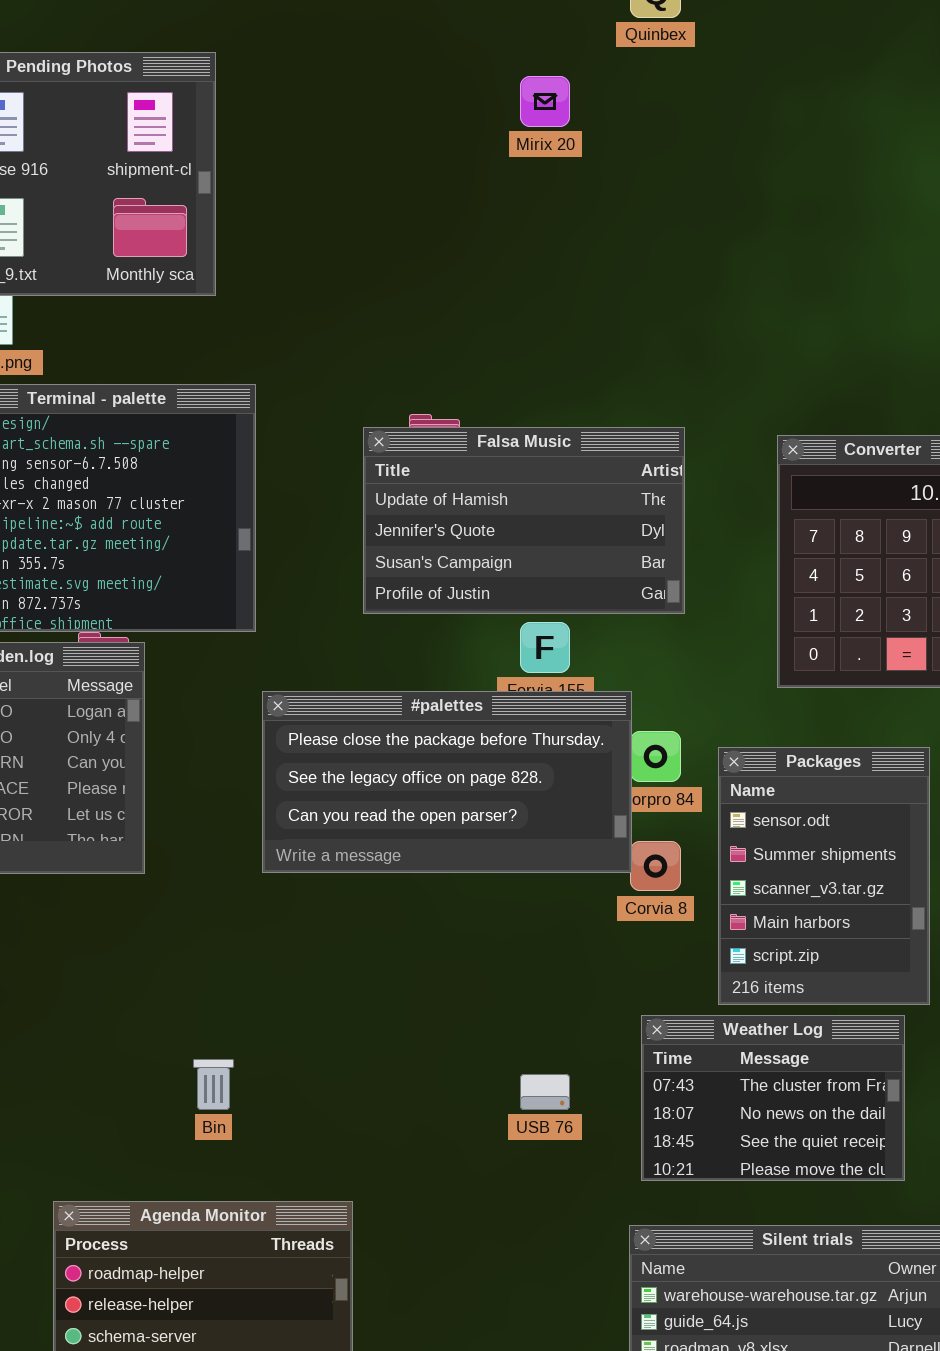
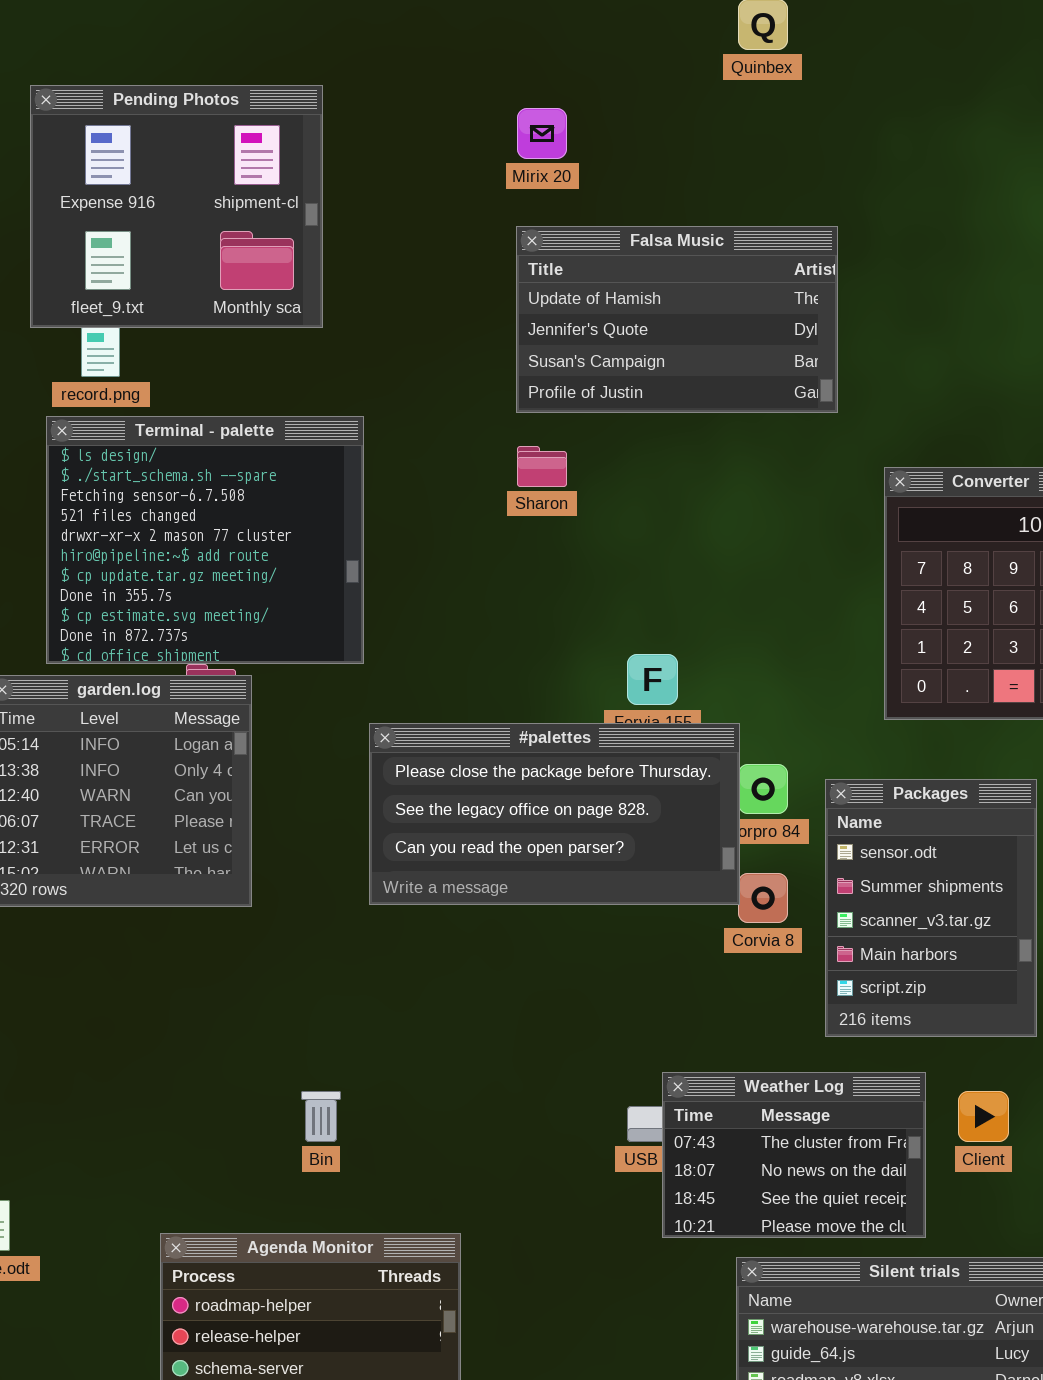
Mirix 20: [520,76,570,127] -> [517,108,567,159], moved
Falsa Music: [363,427,685,614] -> [516,226,838,413], moved
Weather Log: [641,1015,905,1181] -> [662,1072,926,1238], moved

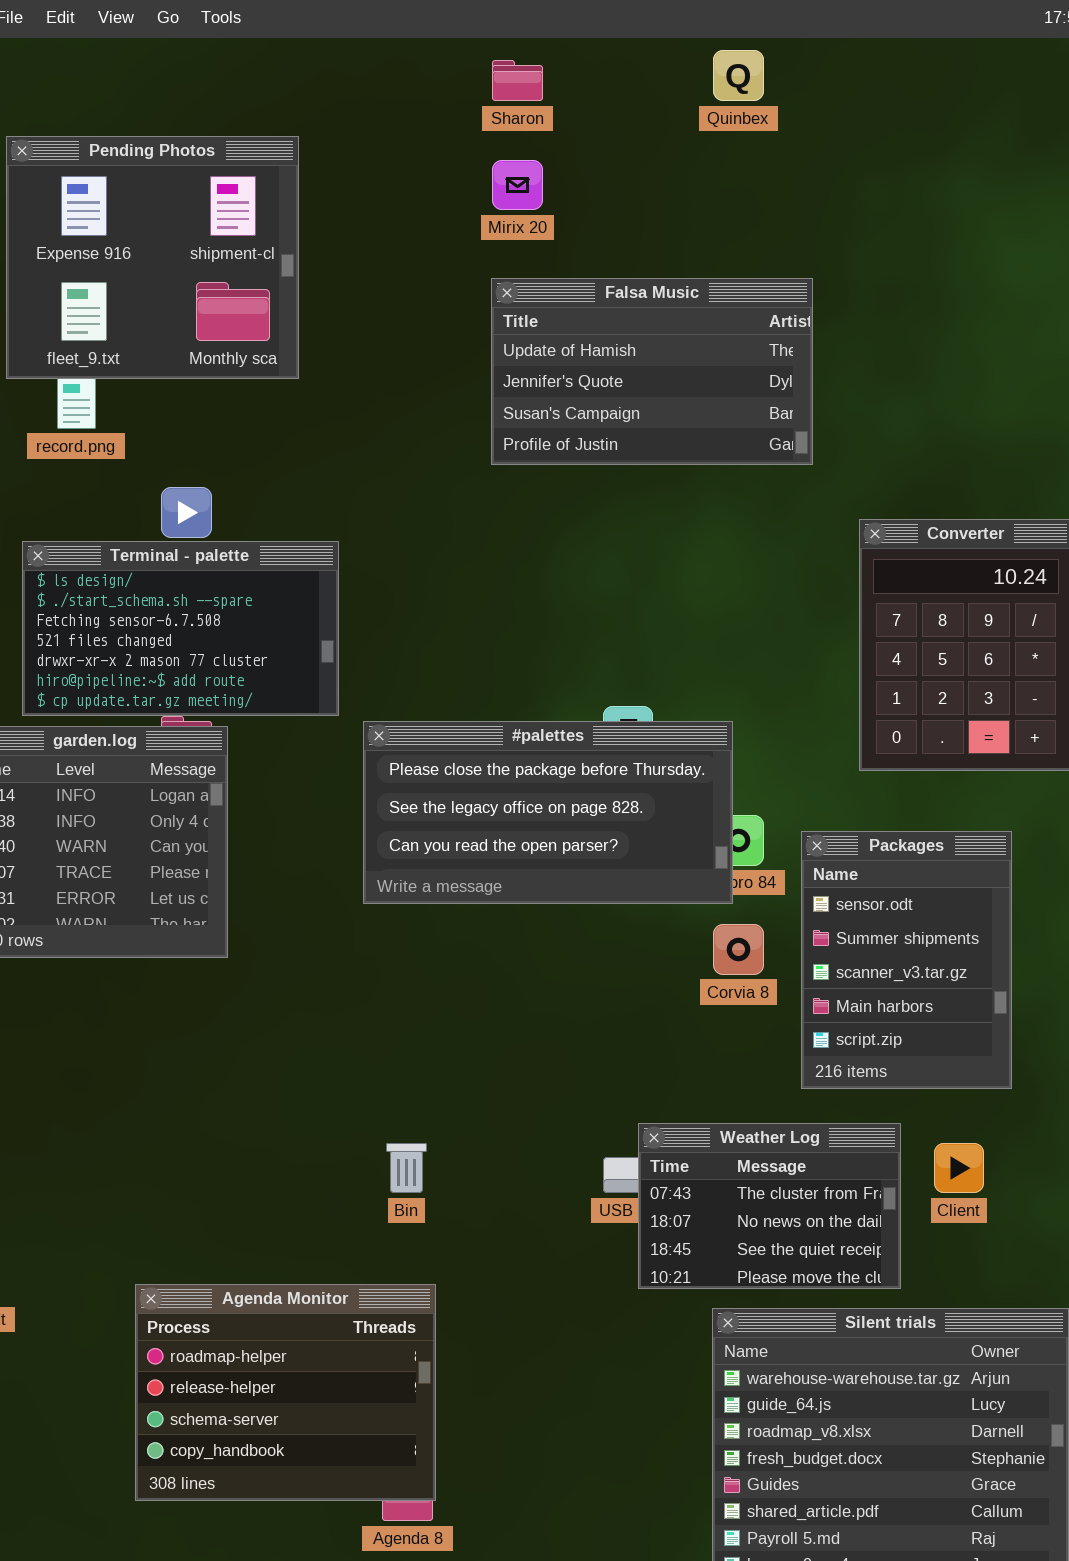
Terminal - palette: [46,416,364,664] -> [22,541,339,716], resized
Sharon: [517,446,567,487] -> [492,60,543,101], moved
#palettes: [369,723,740,905] -> [363,721,733,904], moved
Bin: [301,1091,341,1142] -> [386,1143,427,1193], moved

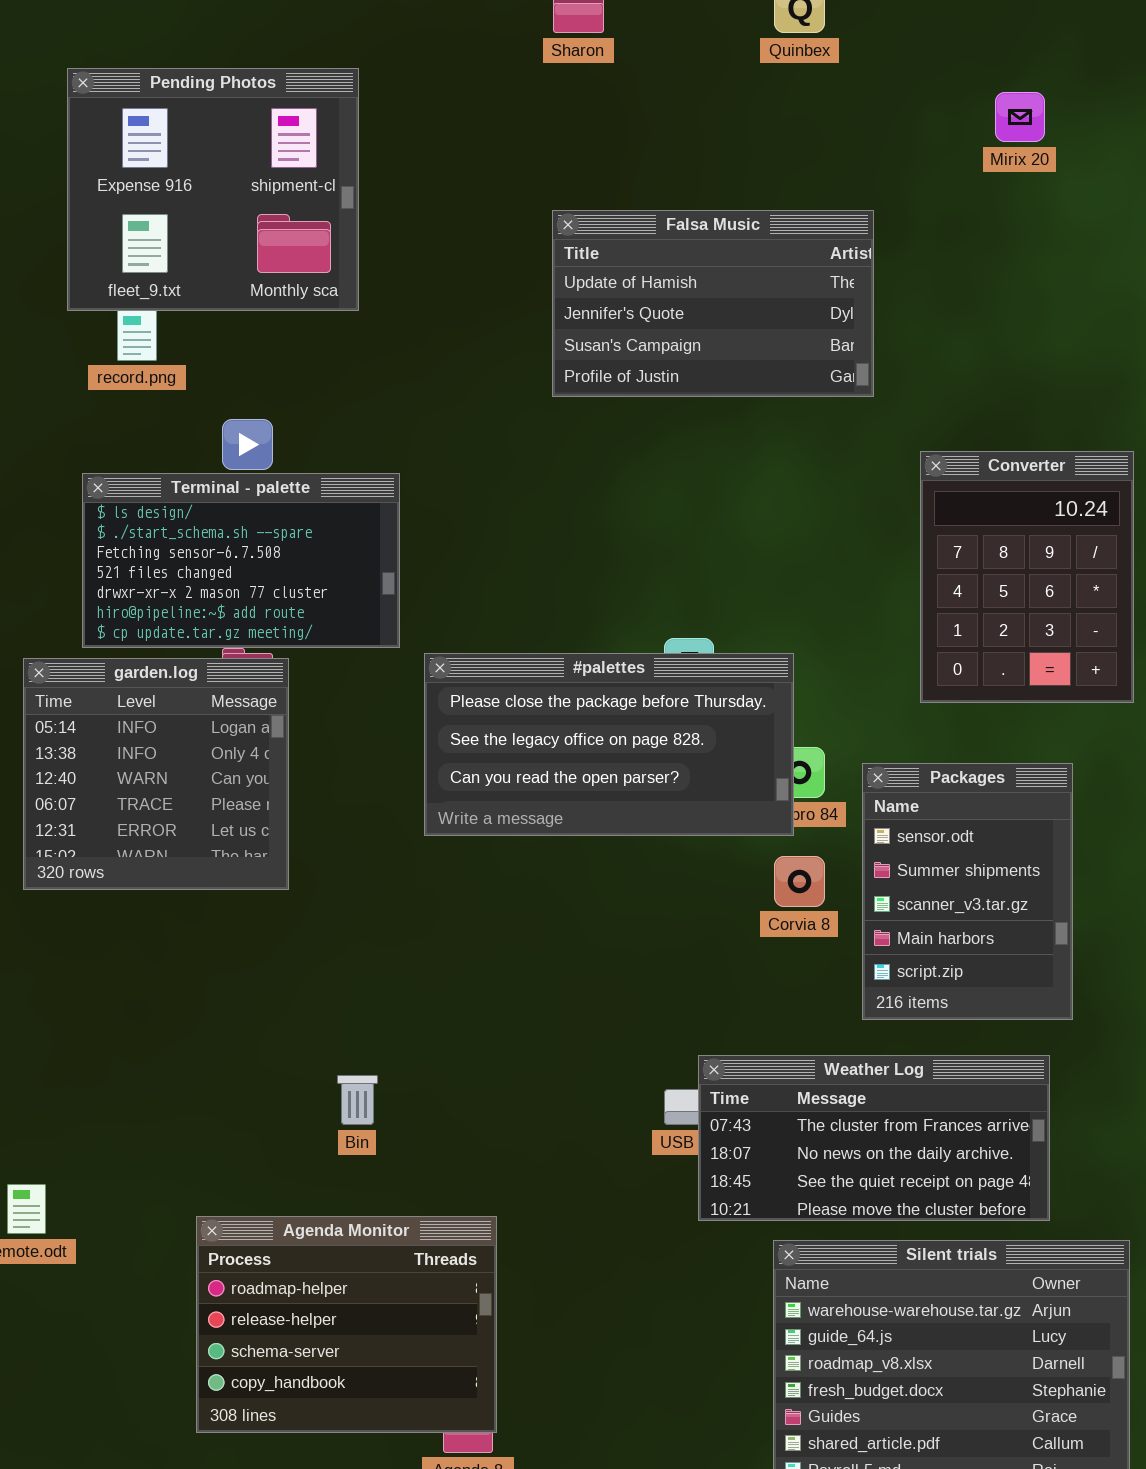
Mirix 20: [492,160,543,210] -> [995,92,1045,142], moved
Weather Log: [638,1123,901,1289] -> [698,1055,1050,1221], resized
Bin: [386,1143,427,1193] -> [337,1075,378,1125], moved

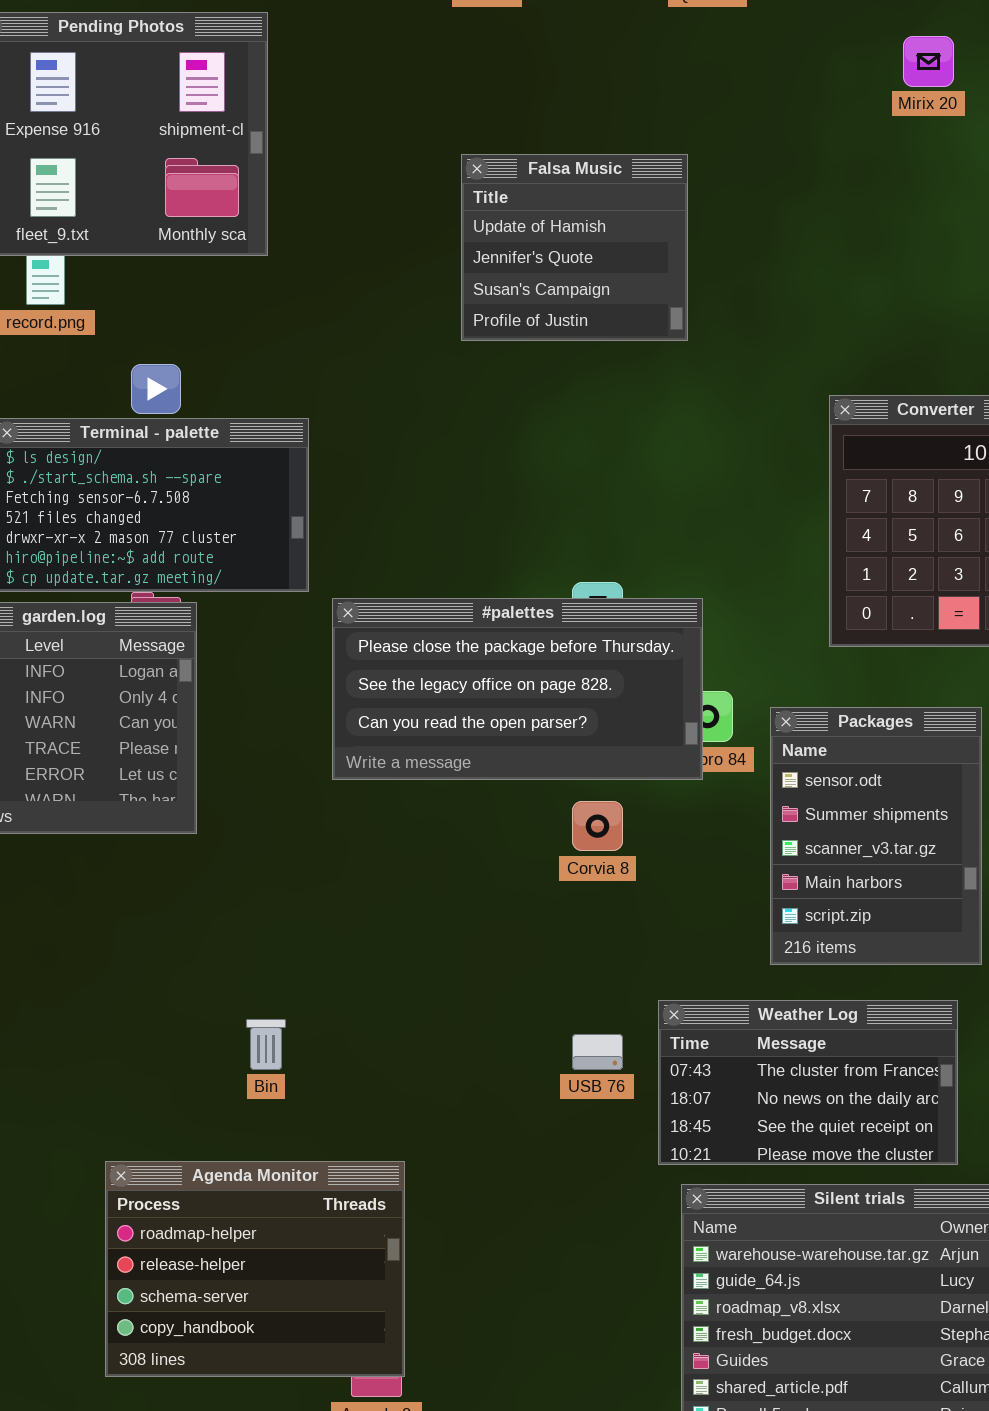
Falsa Music: [552,210,874,397] -> [461,154,688,341], resized
Corvia 8: [774,856,825,907] -> [572,801,623,851], moved
Weather Log: [698,1055,1050,1221] -> [658,1000,958,1165], resized

